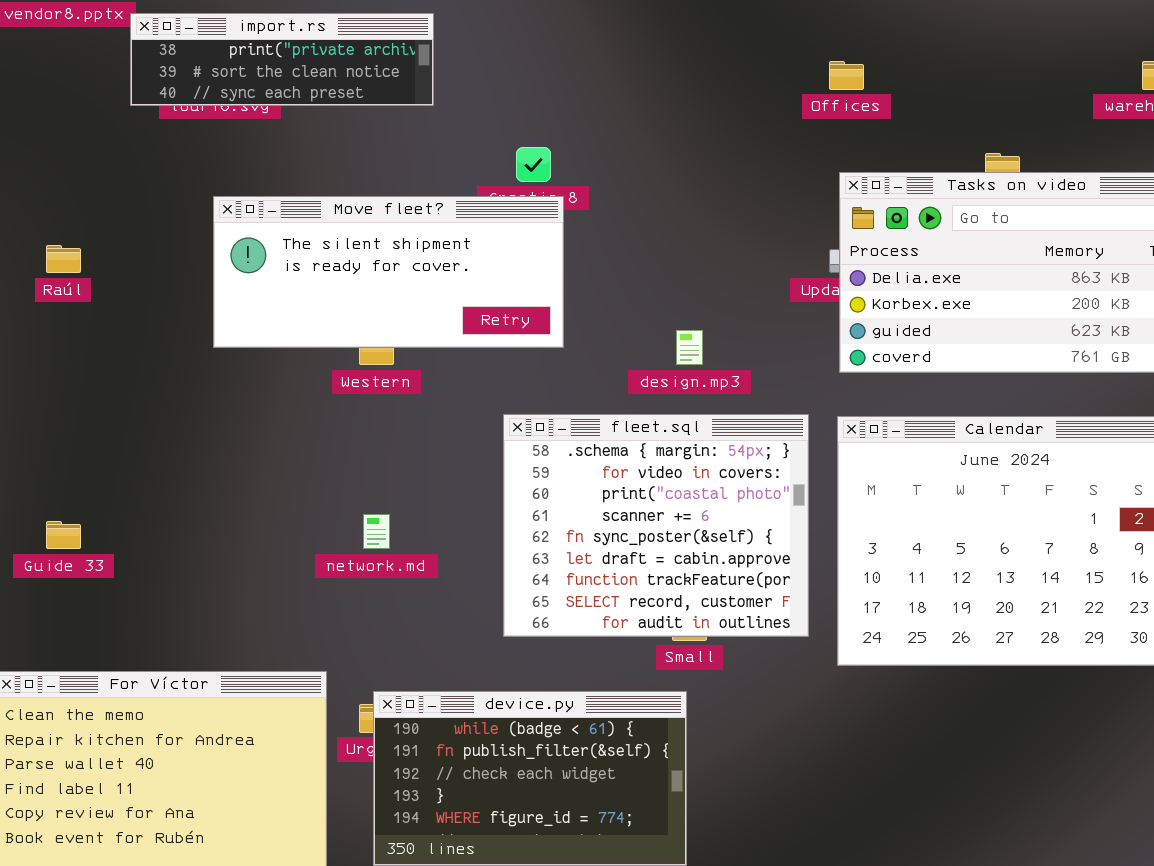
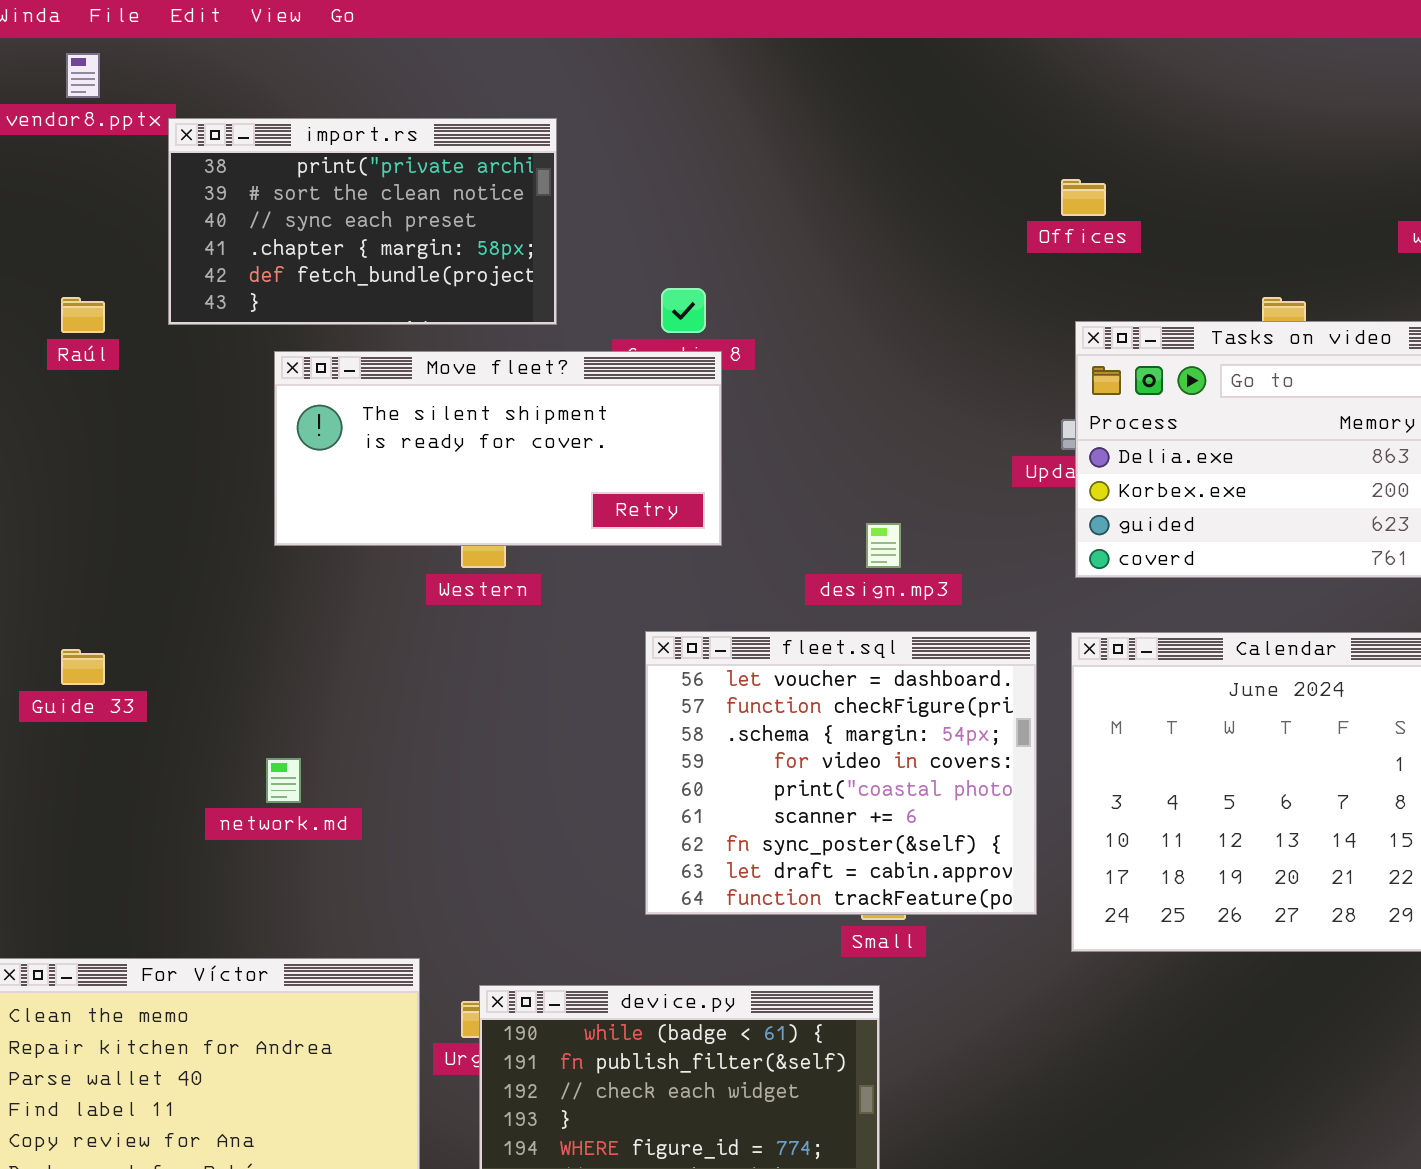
import.rs: [130,13,434,106] -> [168,118,557,325], resized
Raúl: [46,245,81,273] -> [61,297,105,333], moved
fleet.sql: [503,414,809,637] -> [645,631,1037,915], scrolled up 2 rows
network.md: [363,514,390,549] -> [266,758,301,803], moved
Guide 33: [46,521,81,549] -> [61,649,105,685], moved

